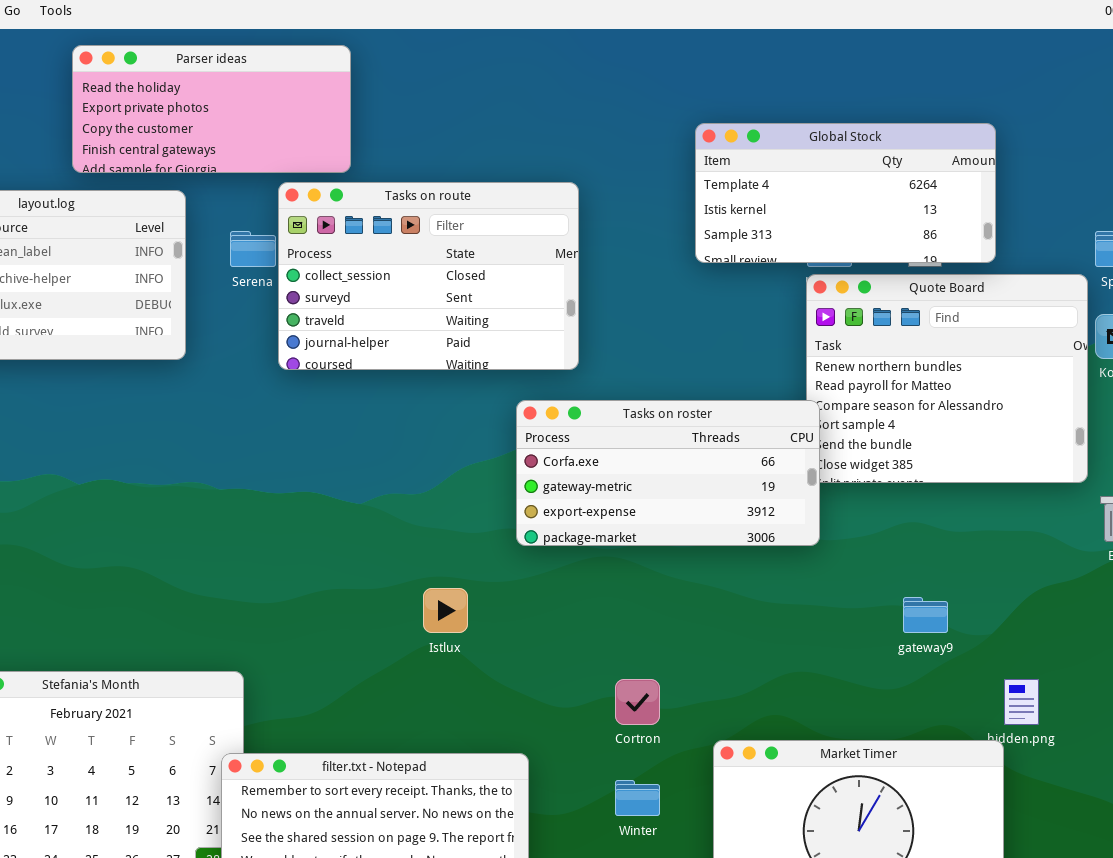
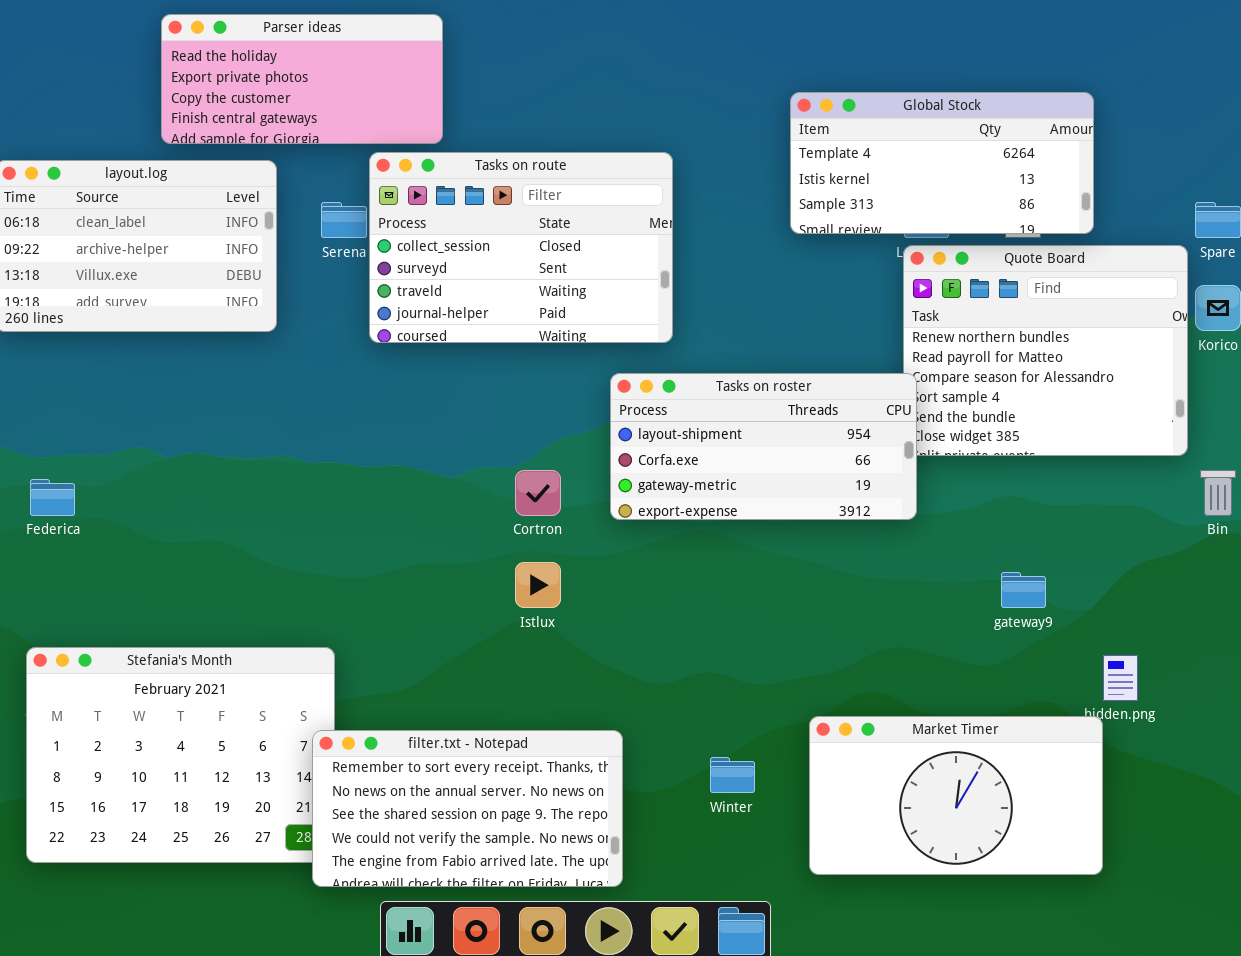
Tasks on roster: [516,400,820,546] -> [610,373,917,520], scrolled up 1 row
Cortron: [615,679,660,725] -> [515,470,561,516], moved

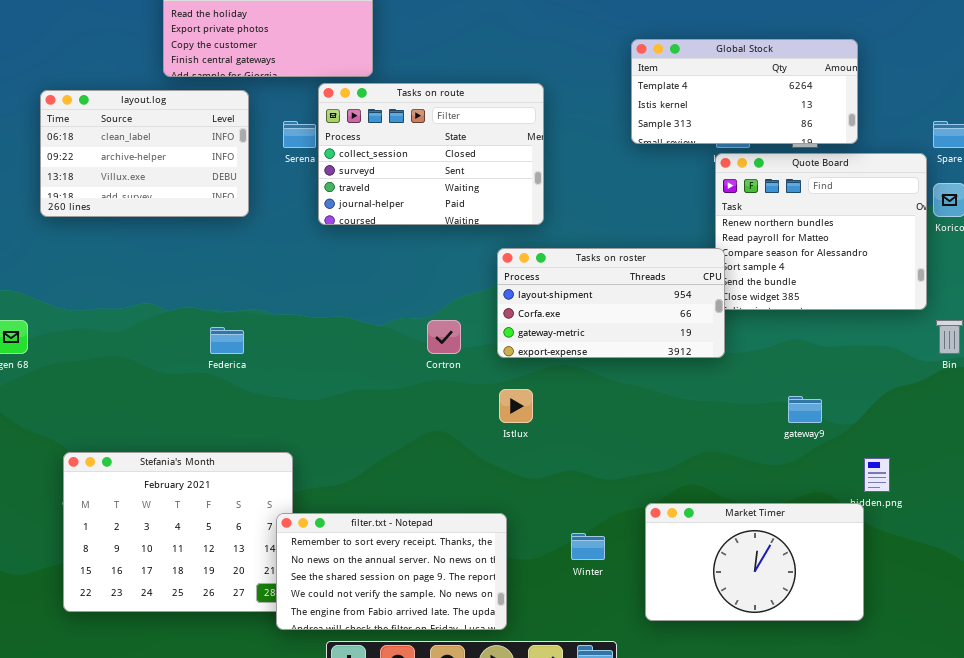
Federica: [30,479,75,516] -> [210,327,244,354], moved
Istlux: [515,562,561,608] -> [499,389,533,423], moved

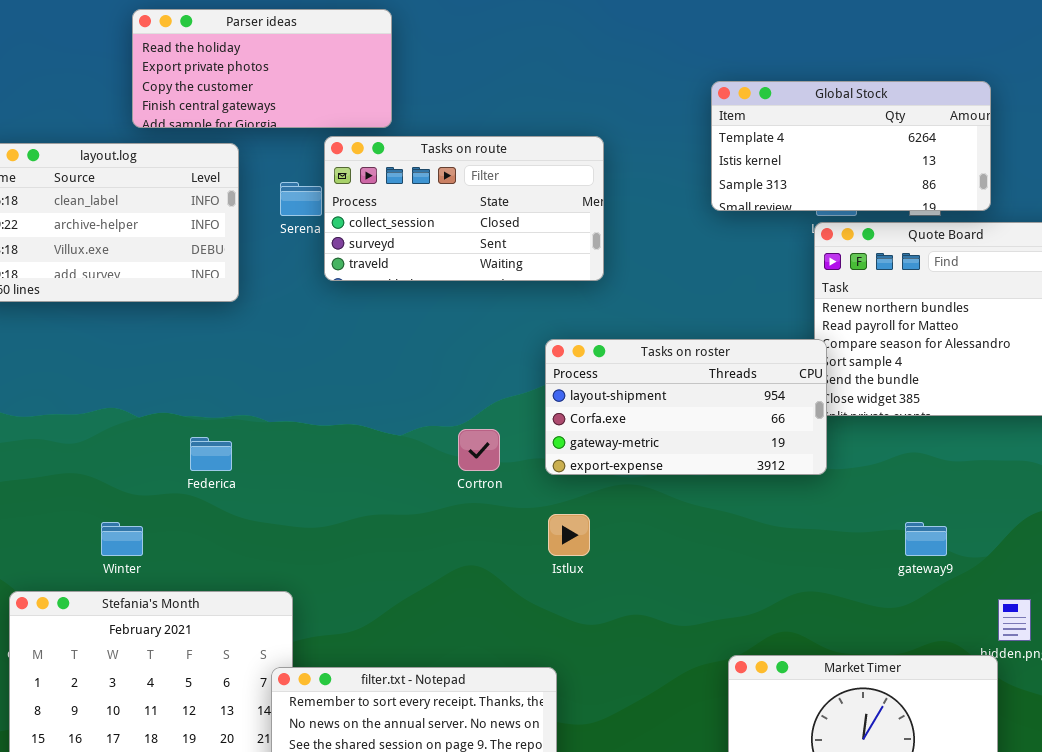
Tasks on route: [318,83,544,225] -> [324,136,604,281], resized
Winter: [571,533,605,560] -> [101,522,143,556], moved

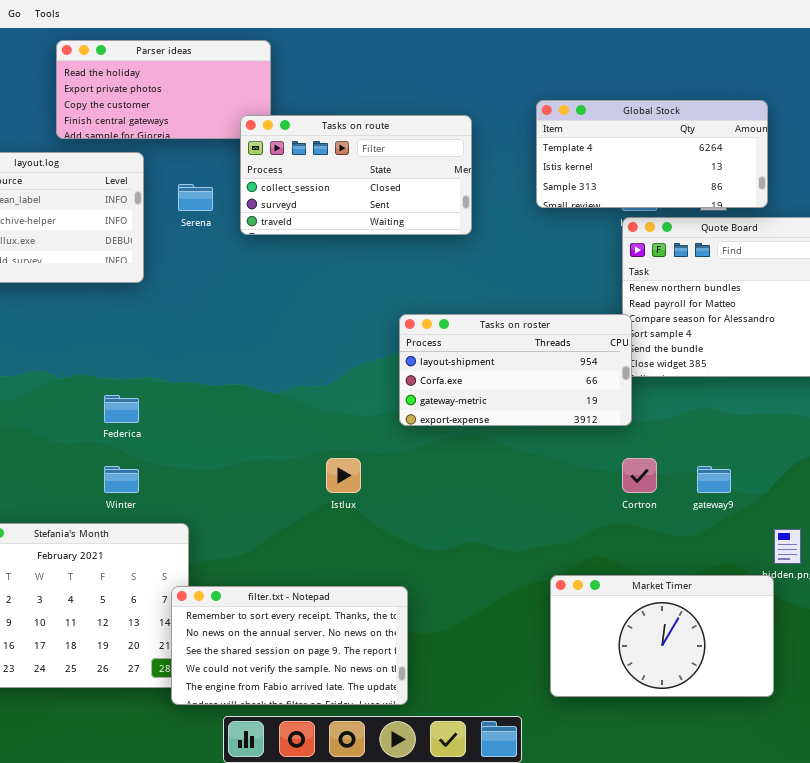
Tasks on route: [324,136,604,281] -> [240,115,472,235], moved
Cortron: [458,429,500,471] -> [622,458,657,493], moved
Istlux: [548,514,590,556] -> [326,458,361,493], moved
Winter: [101,522,143,556] -> [104,466,139,493], moved

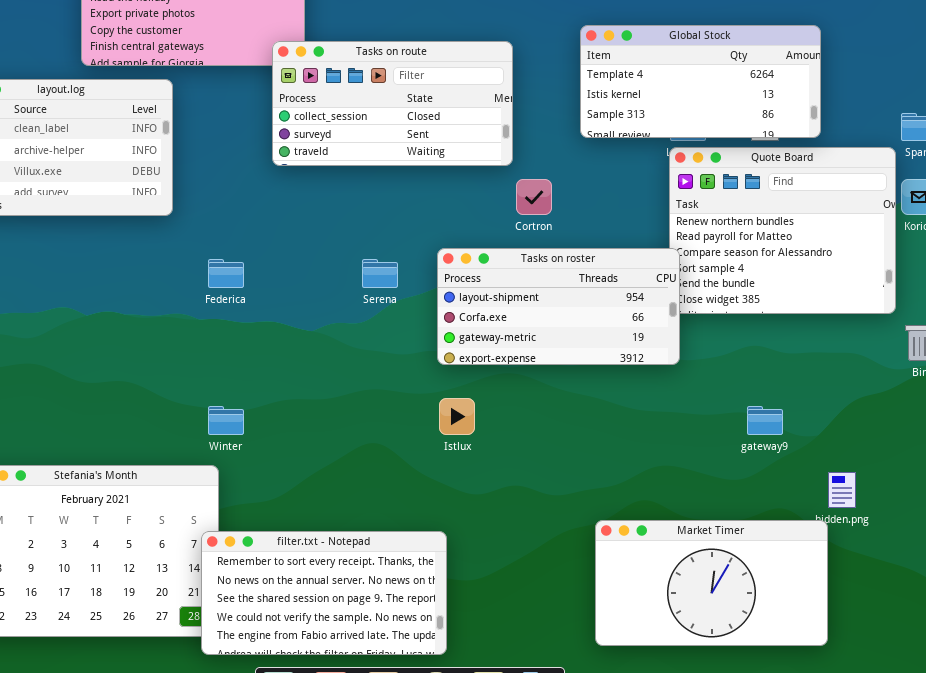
Serena: [178,184,213,211] -> [362,259,398,288], moved
Federica: [104,395,139,423] -> [208,259,244,288], moved
Istlux: [326,458,361,493] -> [439,398,475,435], moved
Cortron: [622,458,657,493] -> [516,179,552,215], moved
Winter: [104,466,139,493] -> [208,406,244,435], moved

